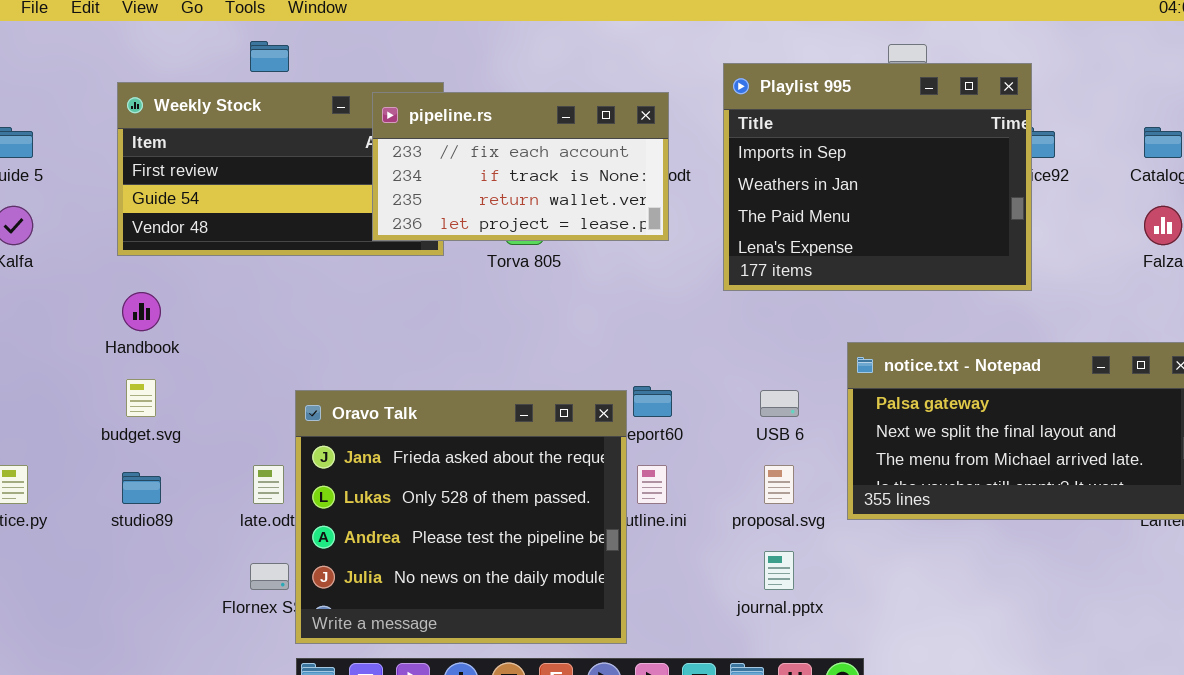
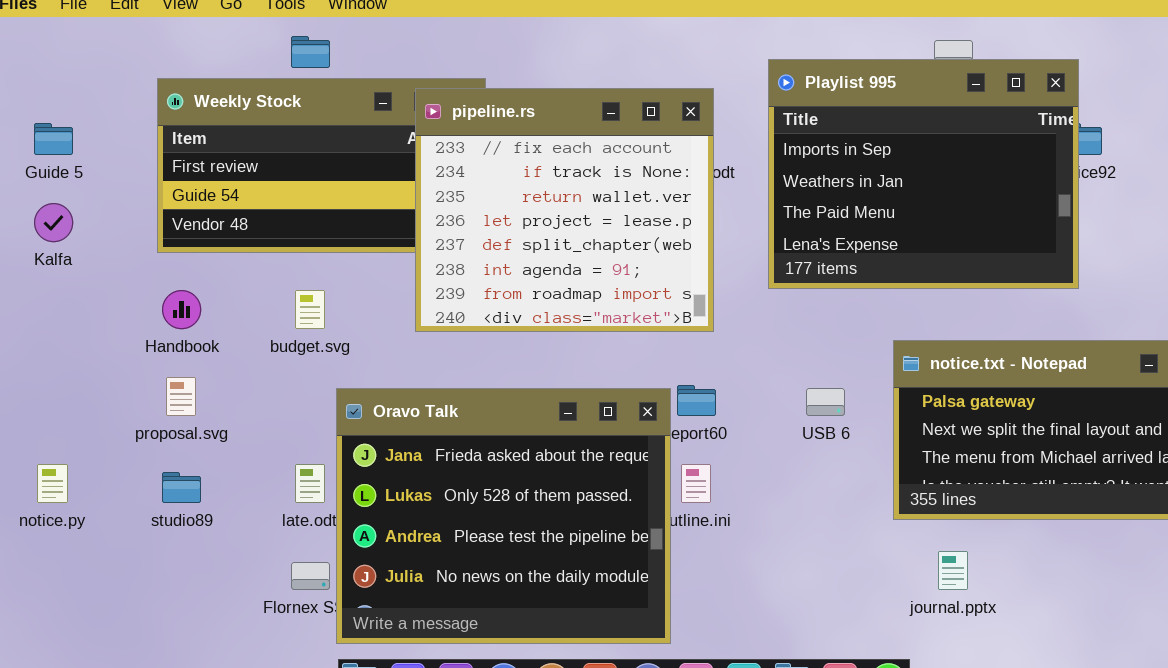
pipeline.rs: [372,92,669,241] -> [415,88,714,332], resized
budget.svg: [126,379,156,417] -> [295,290,325,329], moved
proposal.svg: [764,465,794,504] -> [166,377,196,416], moved
journal.pptx: [764,551,794,590] -> [938,551,968,590], moved

